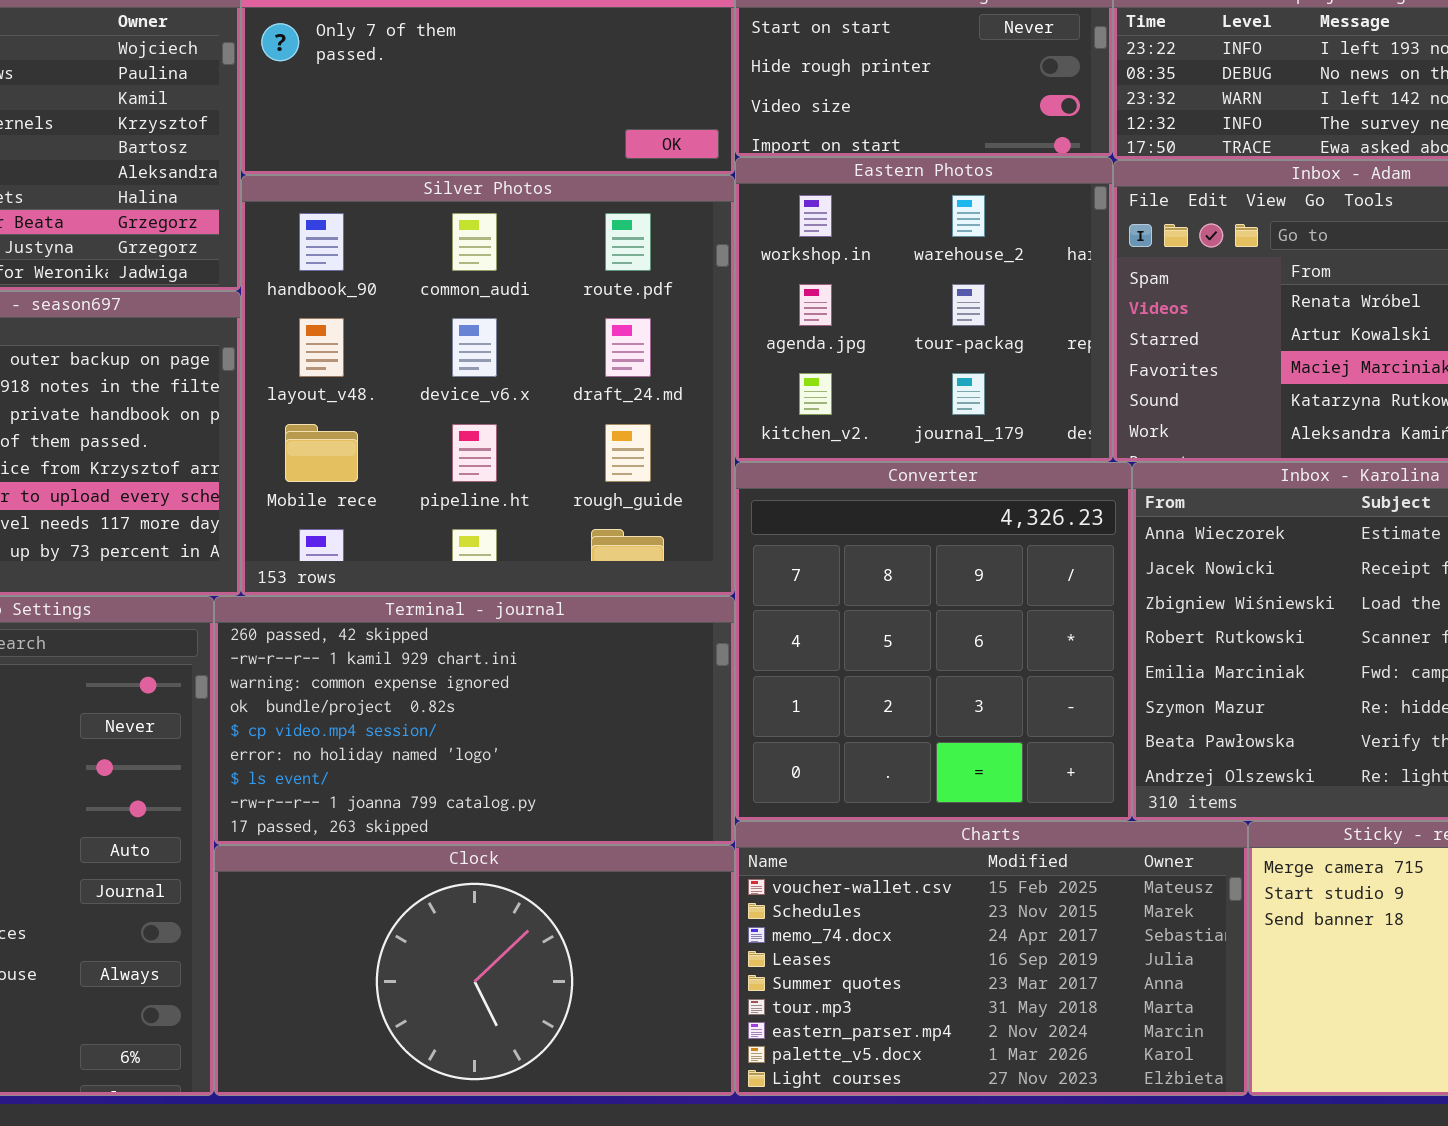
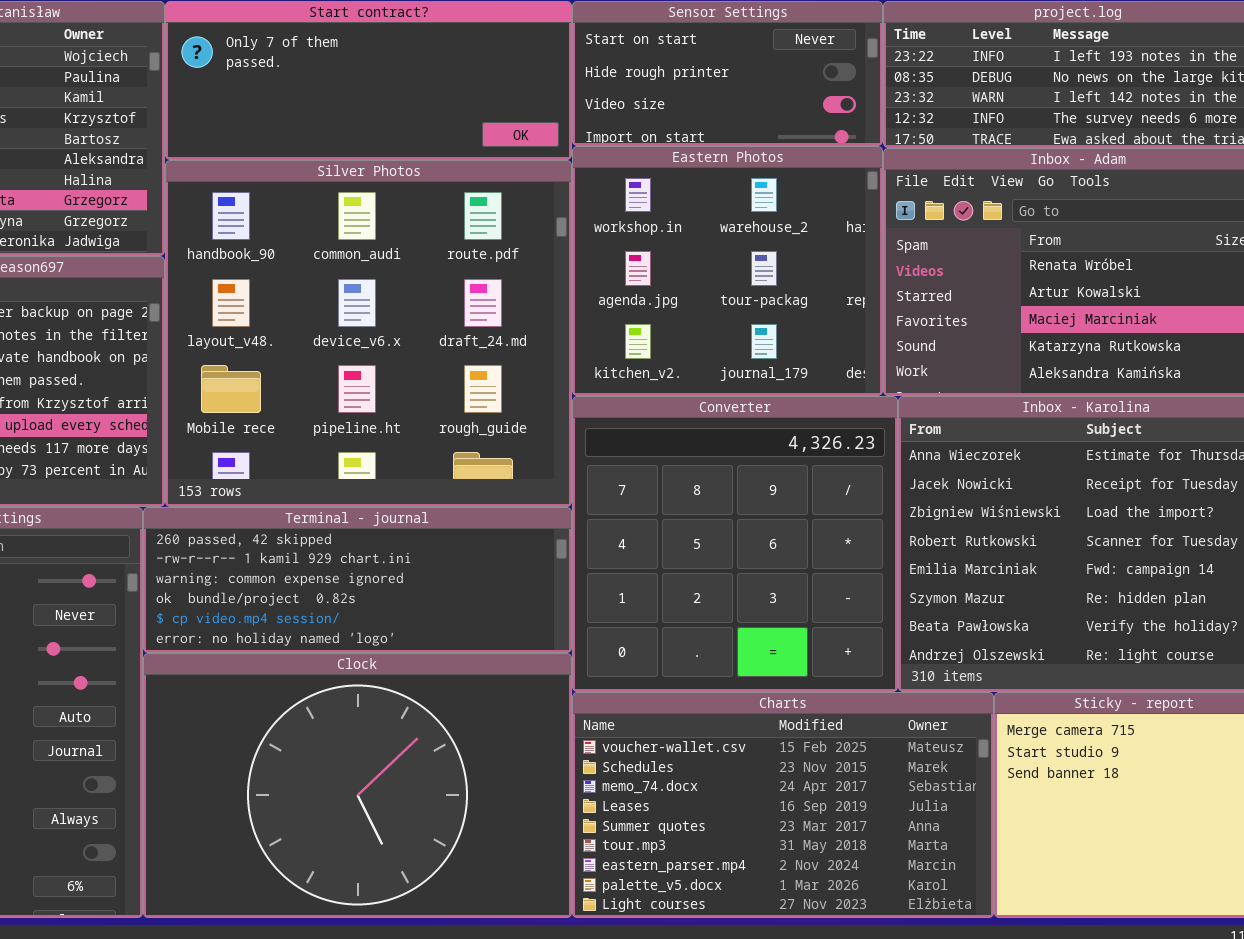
Terminal - journal: [214,596,735,845] -> [143,507,572,653], resized
Clock: [214,845,735,1096] -> [143,653,572,918], resized

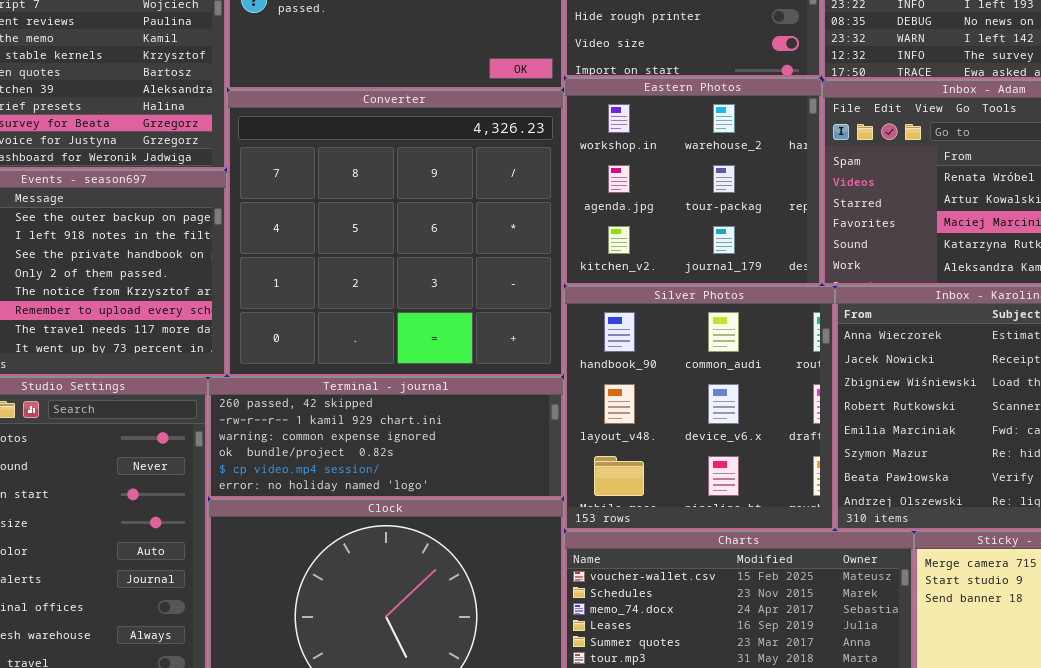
Silver Photos: [165,160,572,507] -> [564,286,835,531], moved, resized
Converter: [572,396,898,692] -> [227,90,564,377], moved, resized

